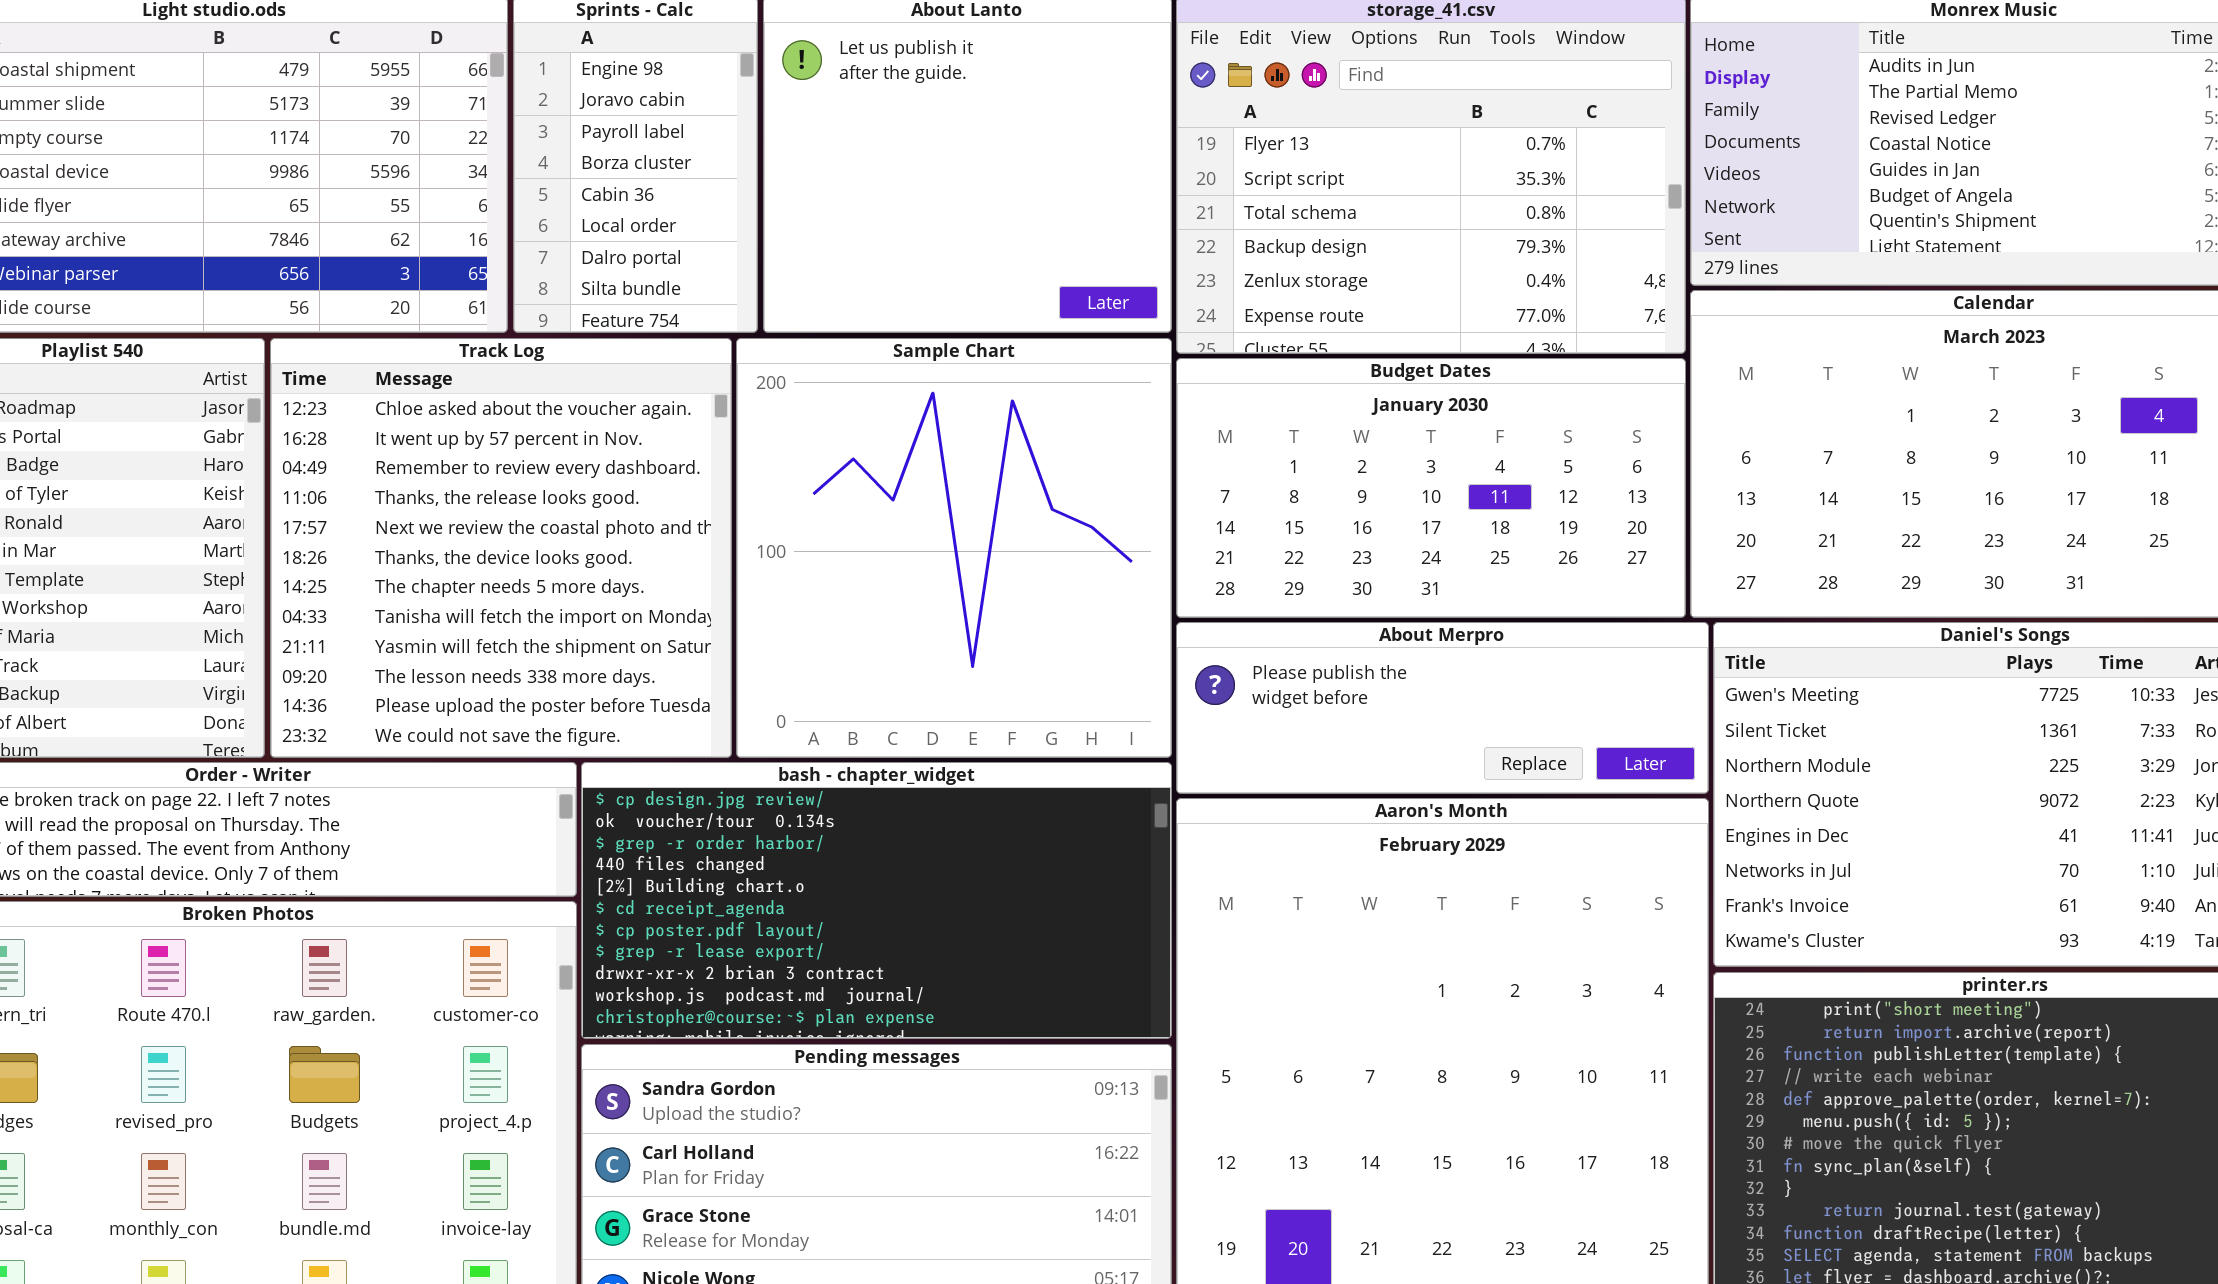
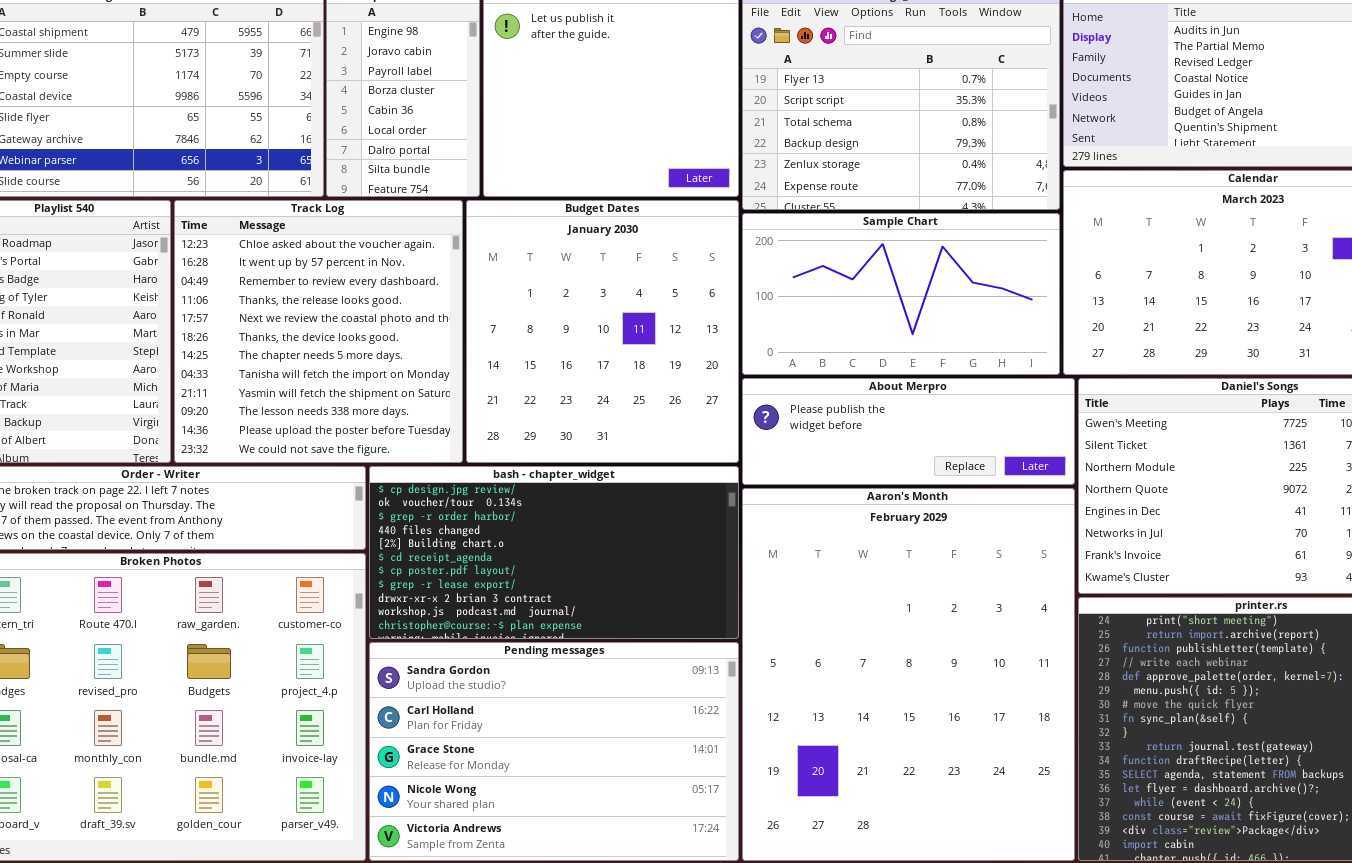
Sample Chart: [736,338,1172,758] -> [742,213,1060,375], moved, resized
Budget Dates: [1176,358,1686,618] -> [466,200,739,463], moved, resized

